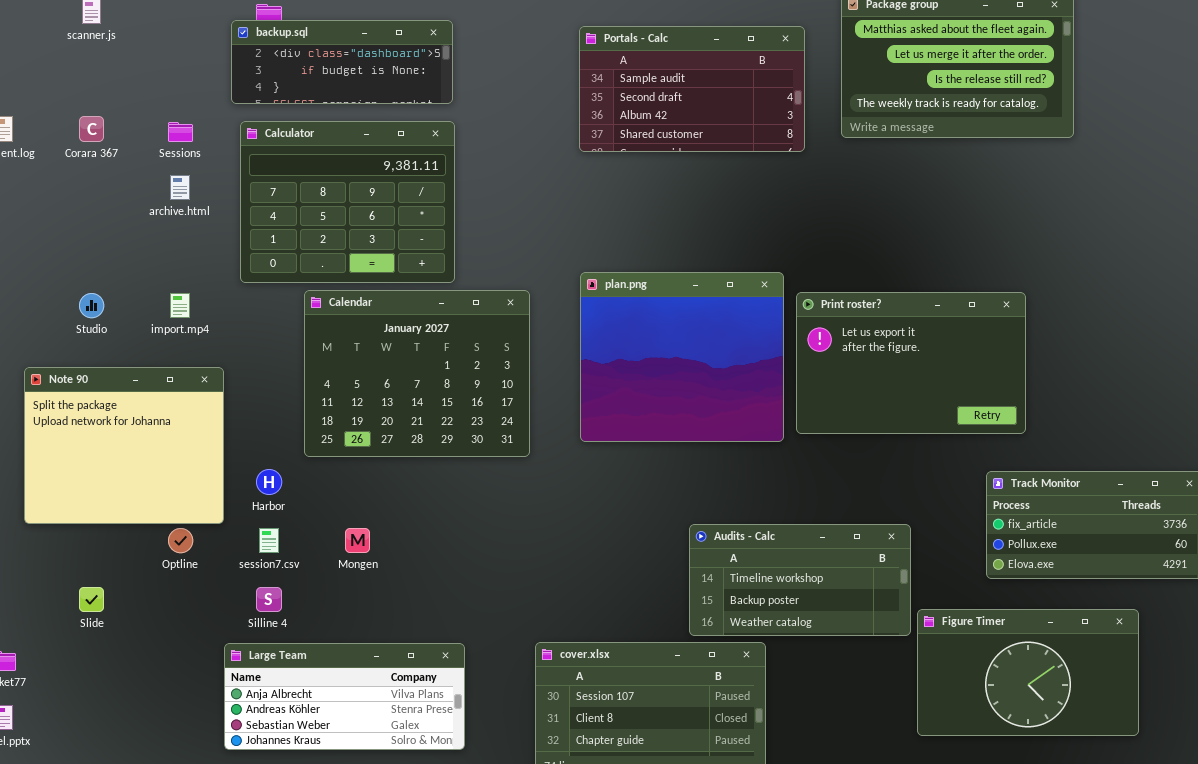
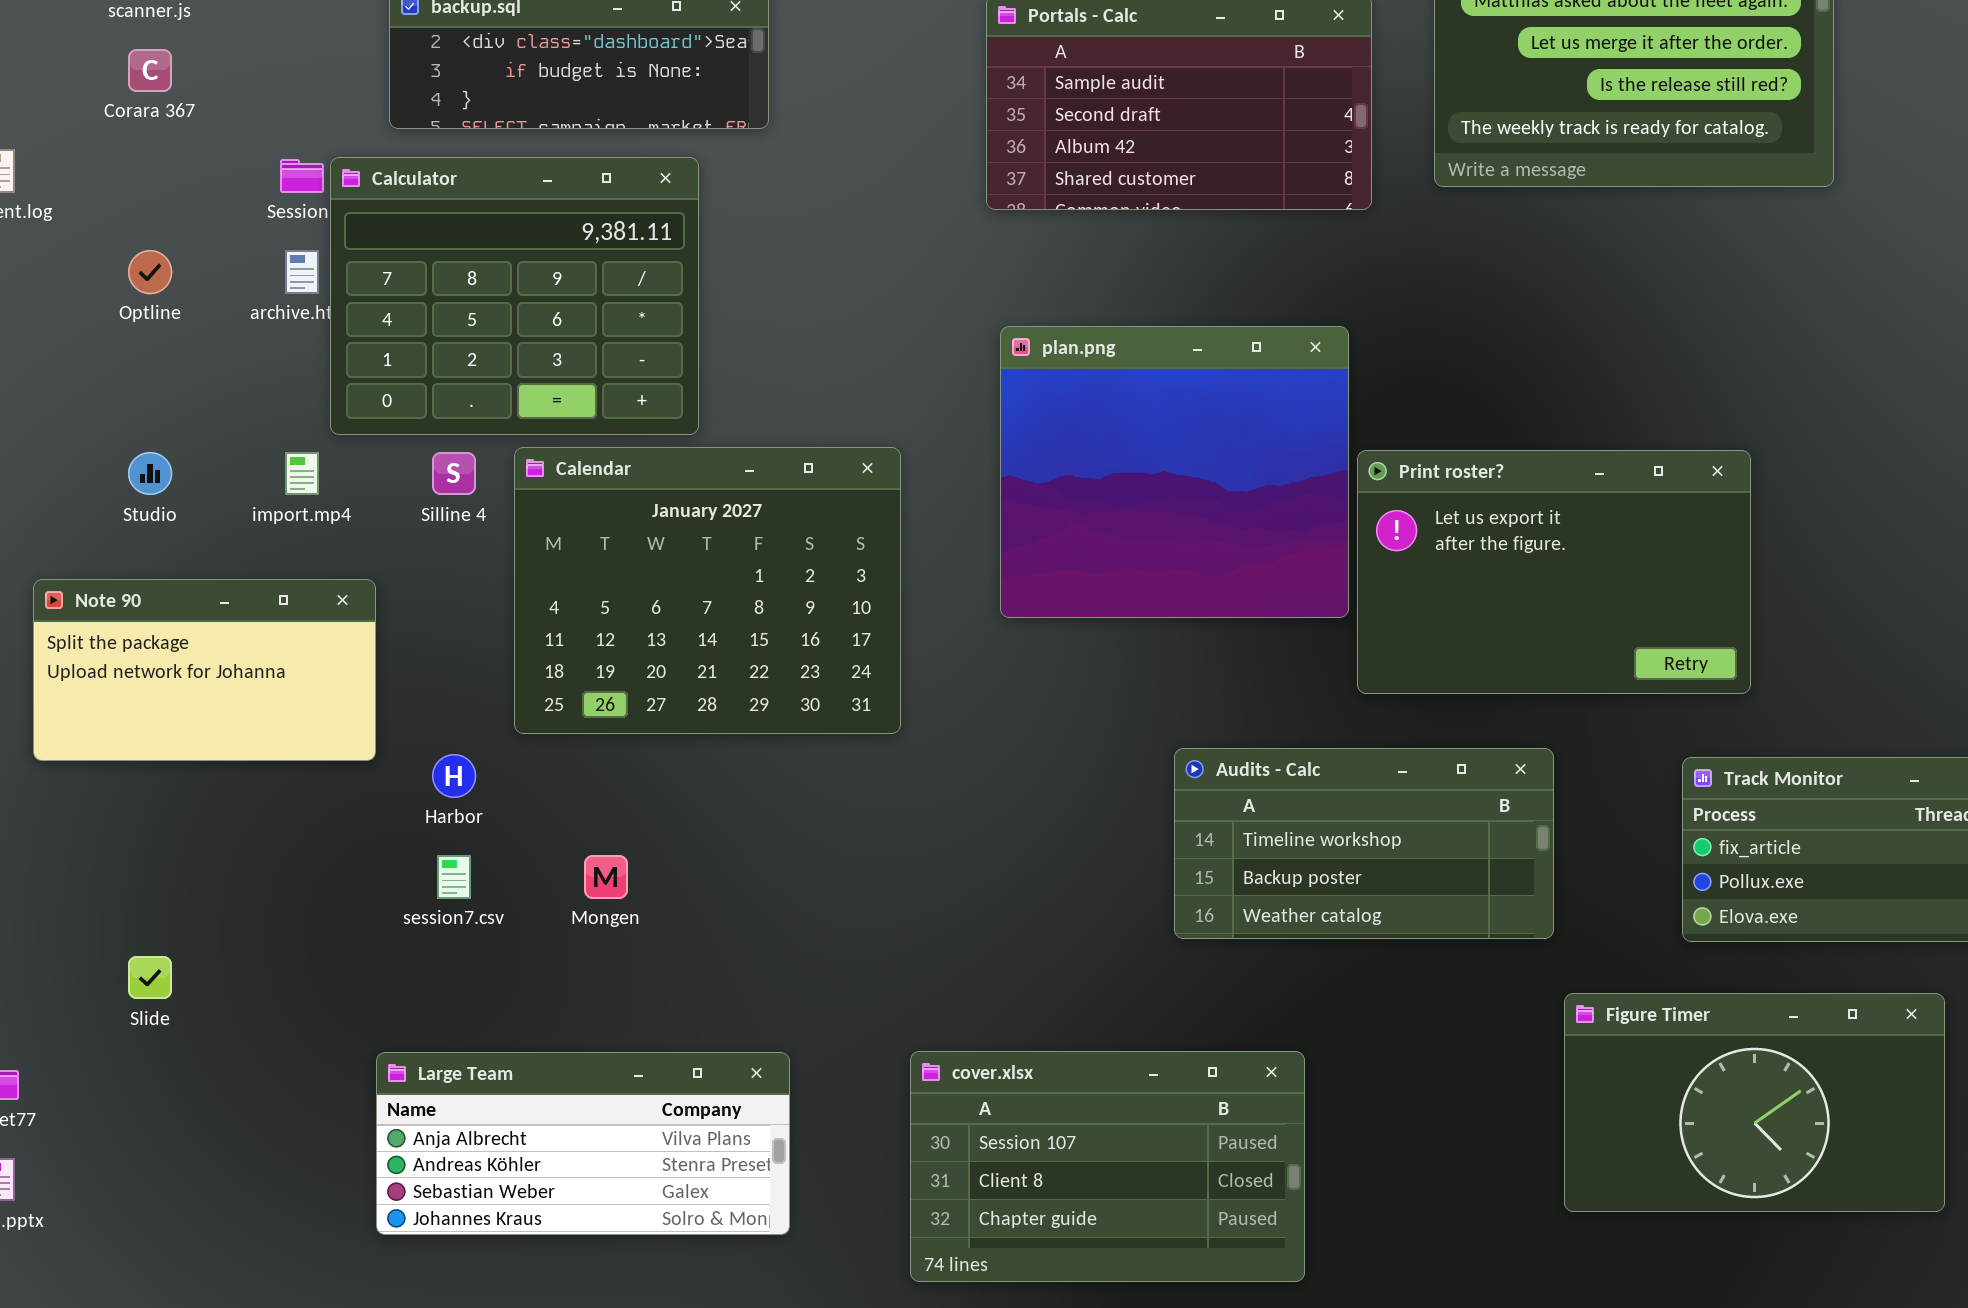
Corara 367: [79,116,104,142] -> [128,49,172,92], moved
Calculator: [240,121,455,283] -> [330,157,699,435], moved
plan.png: [580,272,784,442] -> [1000,326,1349,618], moved
Note 90: [24,367,224,524] -> [33,579,376,761], resized
Audits - Calc: [689,524,911,636] -> [1174,748,1554,939], moved
Optline: [168,528,193,553] -> [128,250,172,294], moved
Silline 4: [256,587,282,612] -> [432,452,476,495], moved

